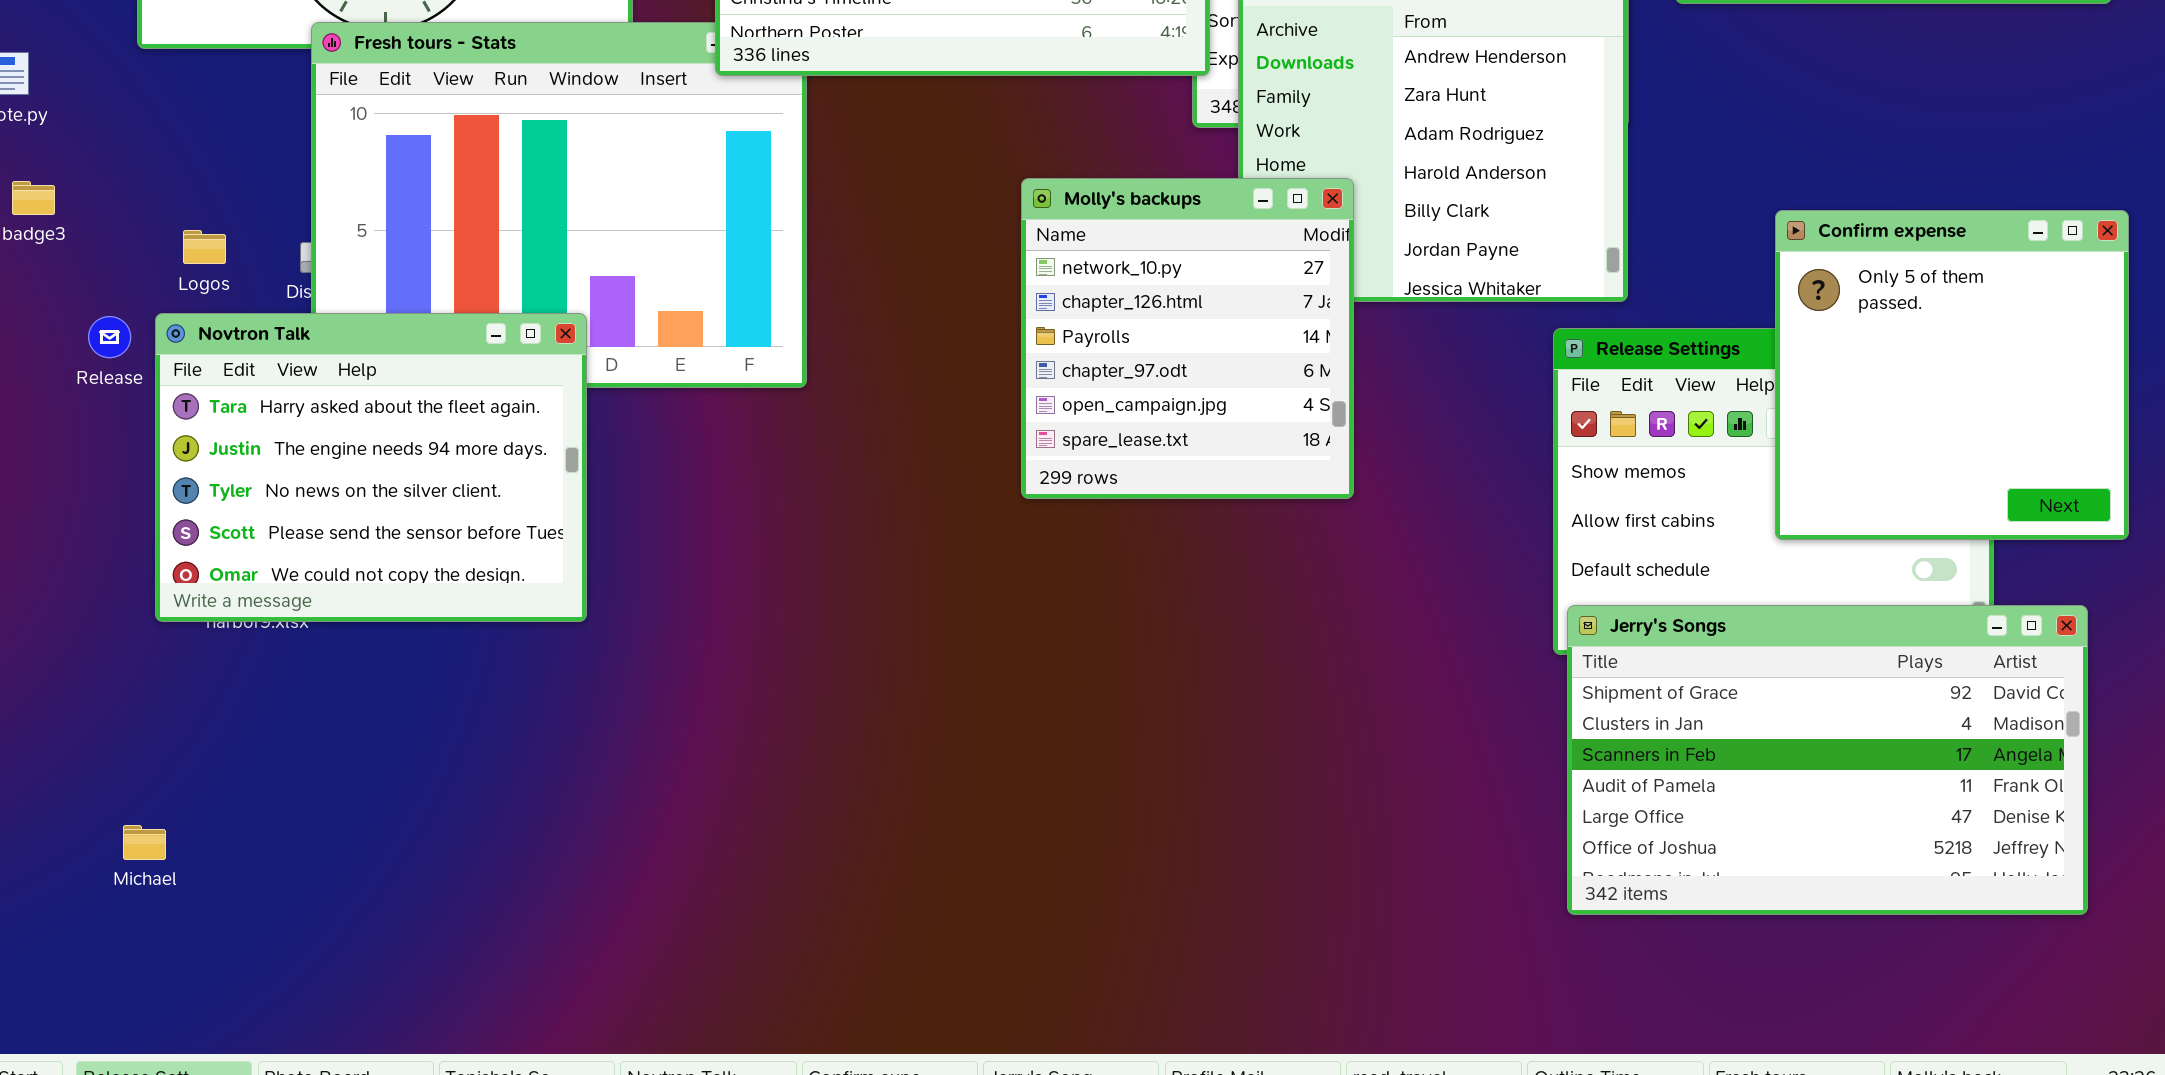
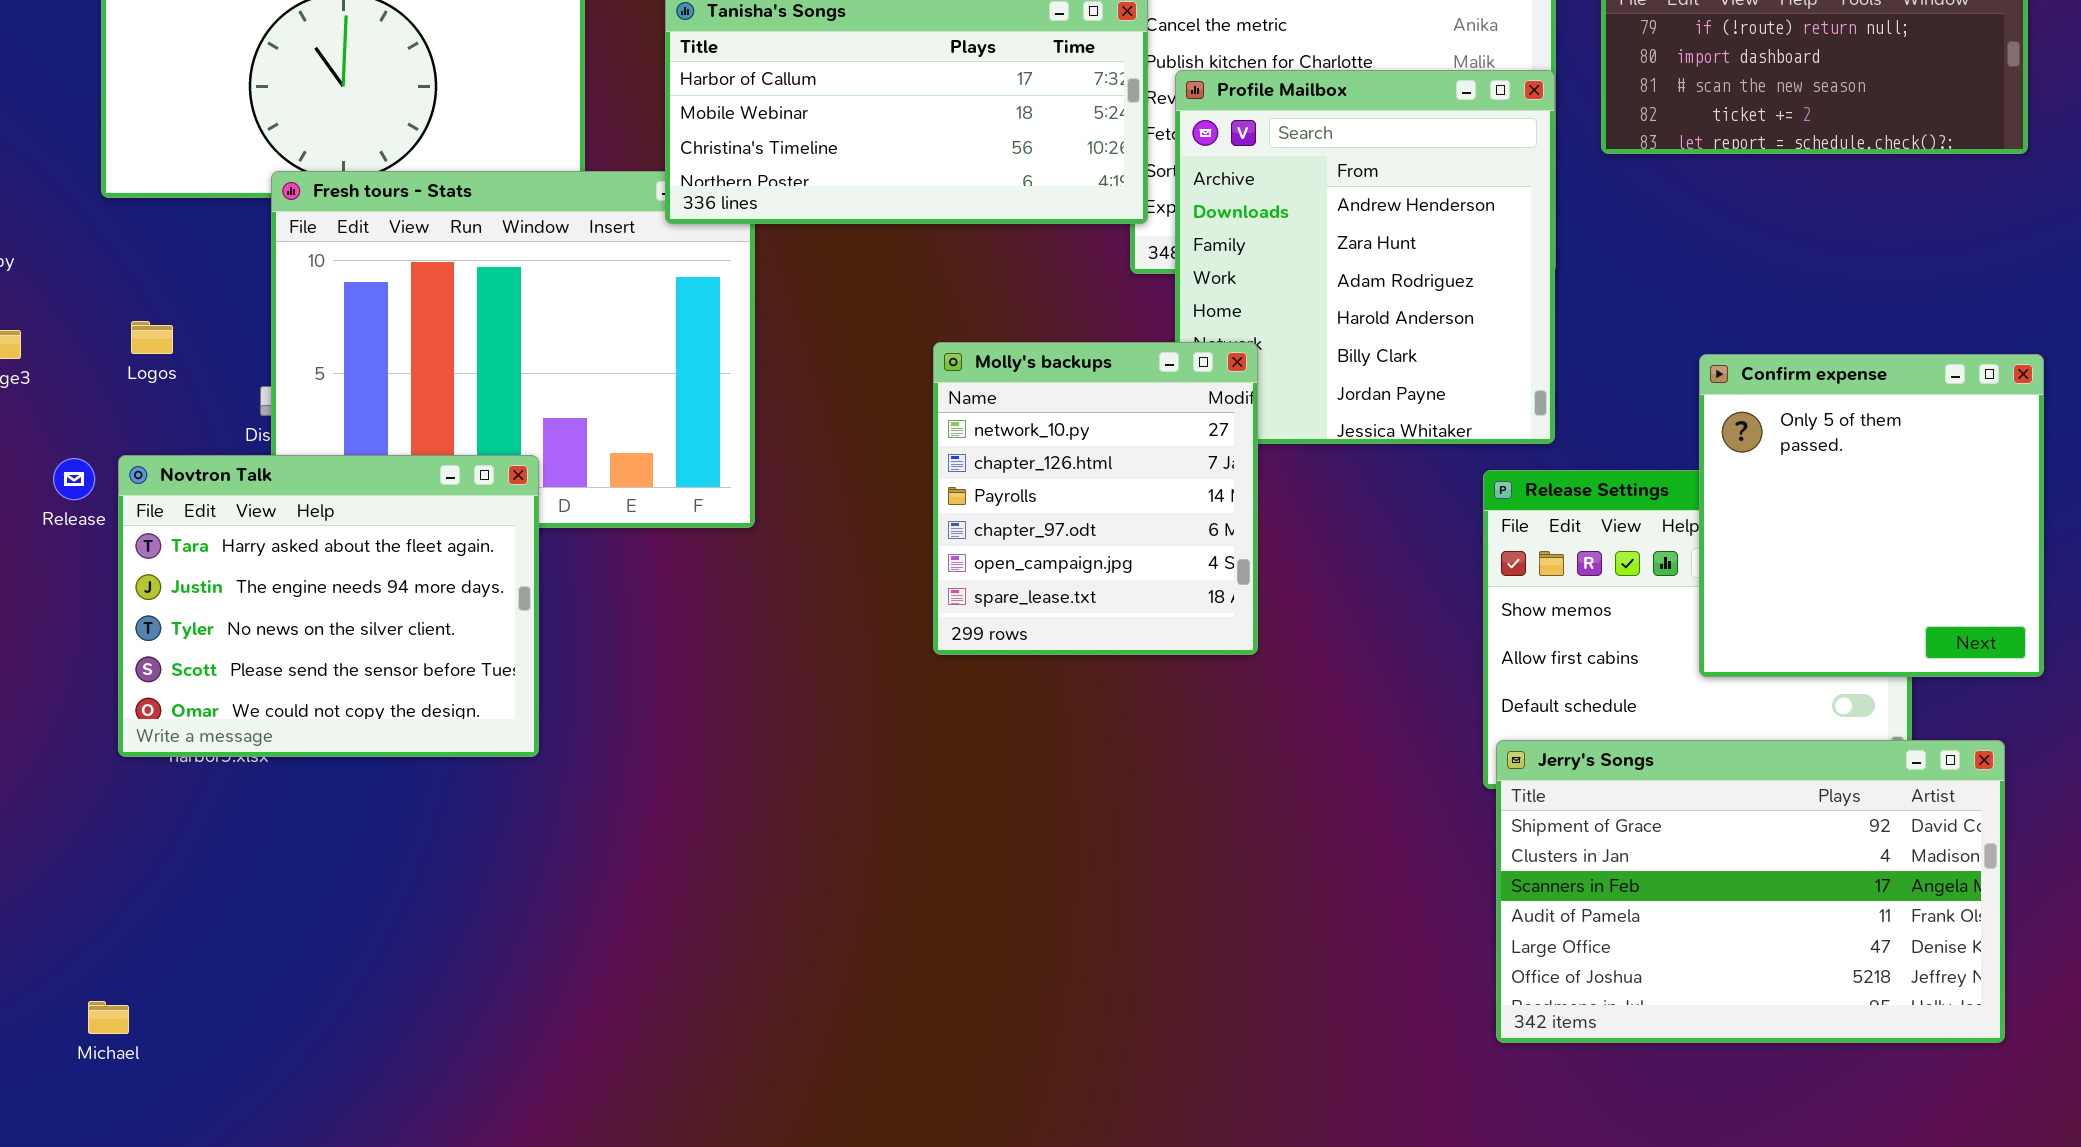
Molly's backups: [1021,178,1354,499] -> [933,342,1258,655], moved
Logos: [183,230,226,264] -> [131,321,173,354], moved
Michael: [123,825,166,860] -> [88,1001,129,1034], moved

